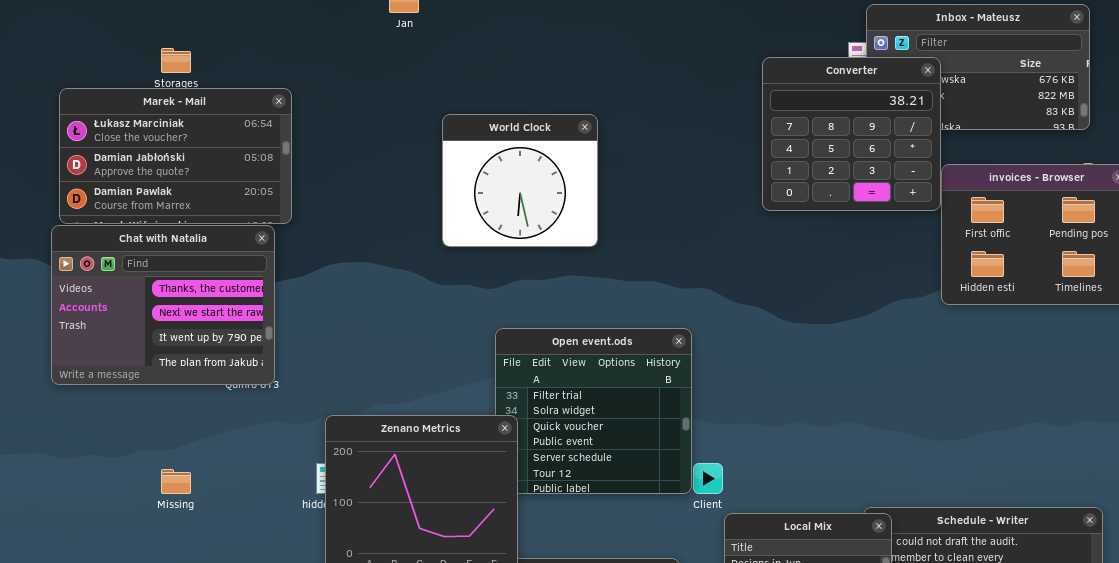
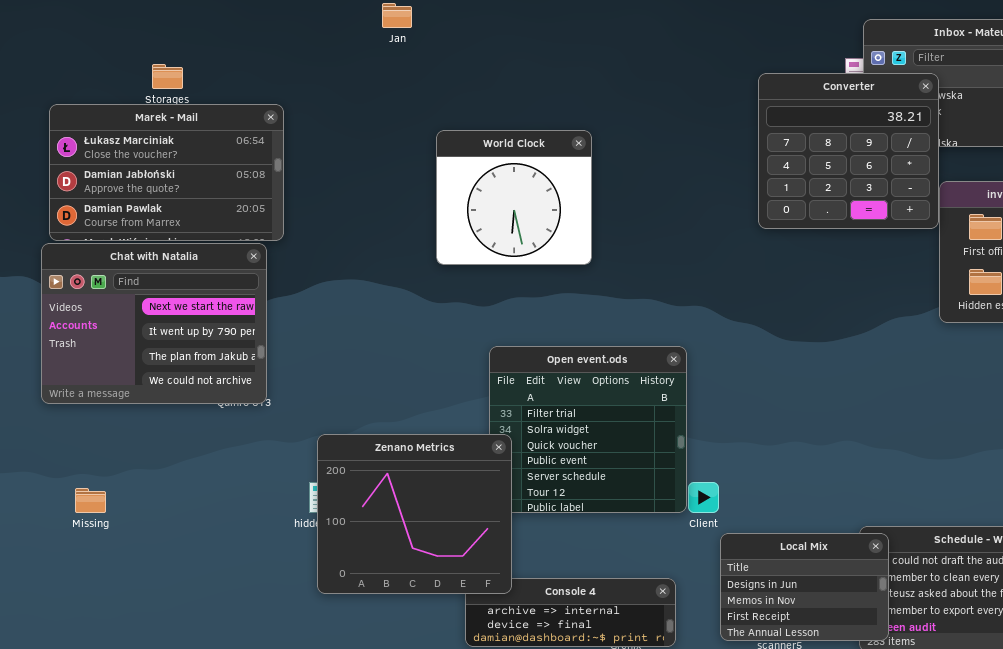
Chat with Natalia: [51,225,275,385] -> [41,243,267,404], scrolled down 1 row
Missing: [161,469,191,494] -> [75,488,106,513], moved

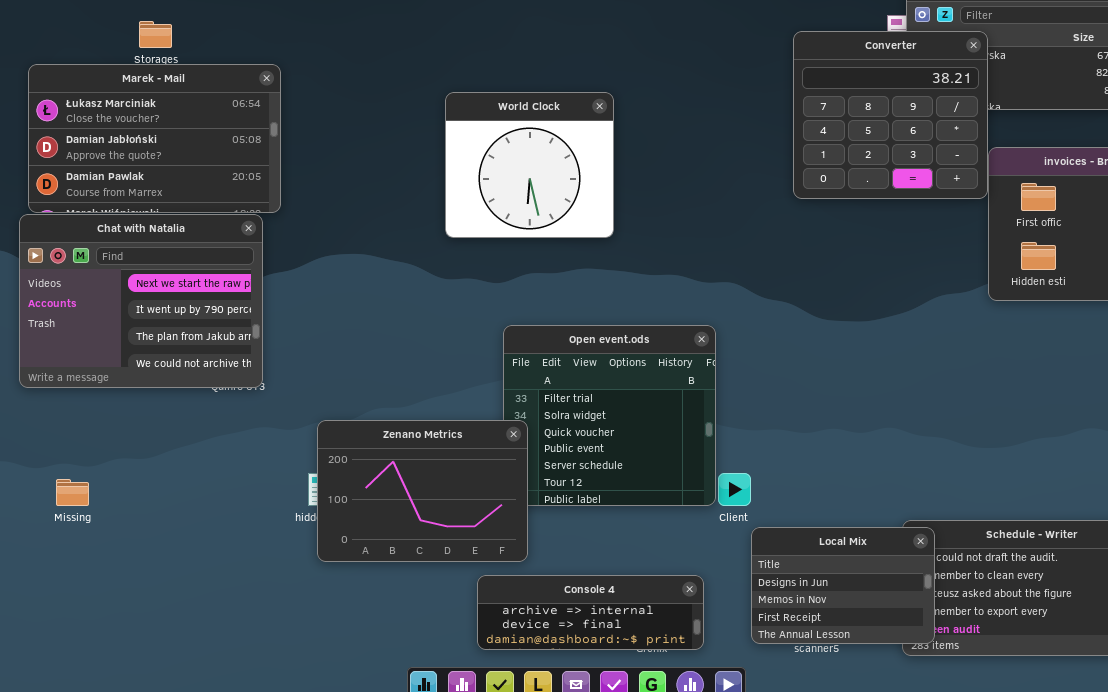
Zenano Metrics: [317,434,512,594] -> [317,420,528,562], resized

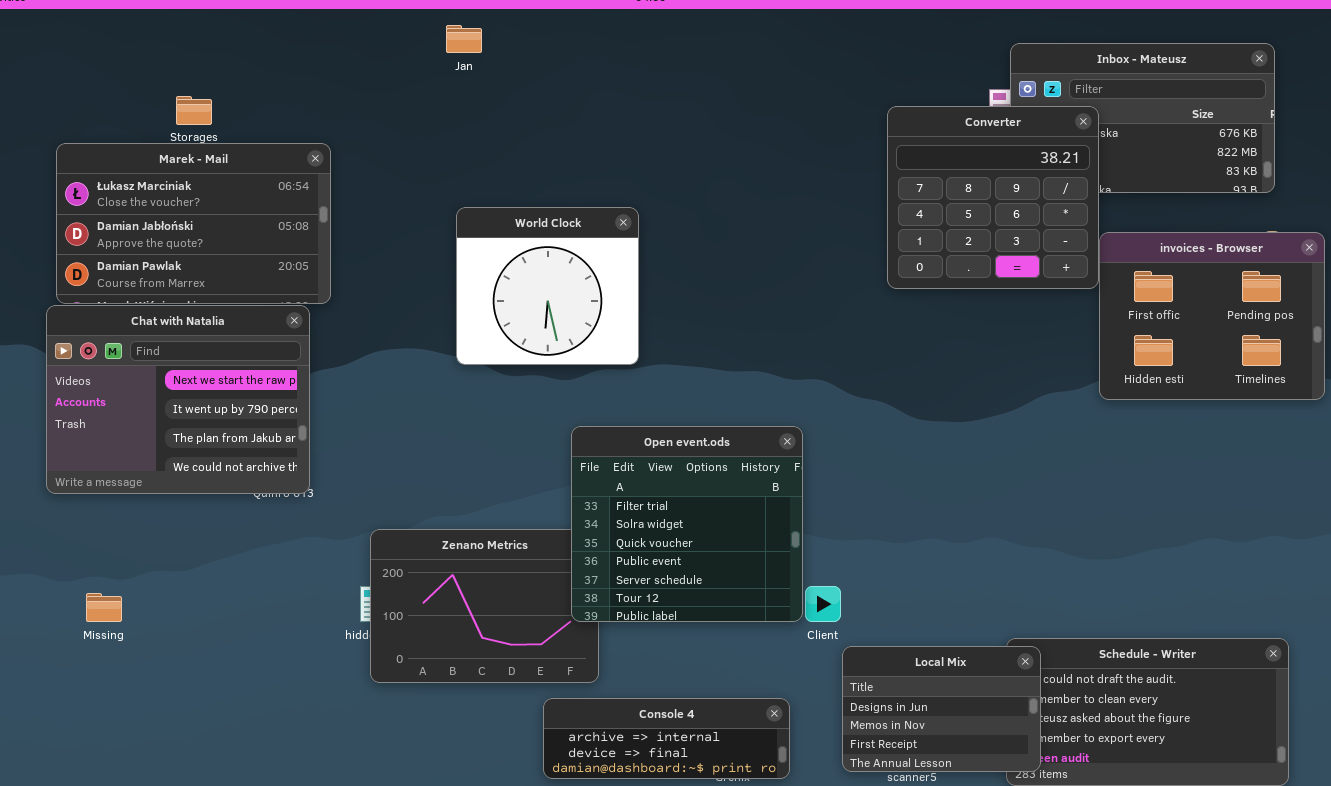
World Clock: [445,92,614,238] -> [456,207,639,365], moved
Open event.ods: [503,325,716,506] -> [571,426,803,622], raised

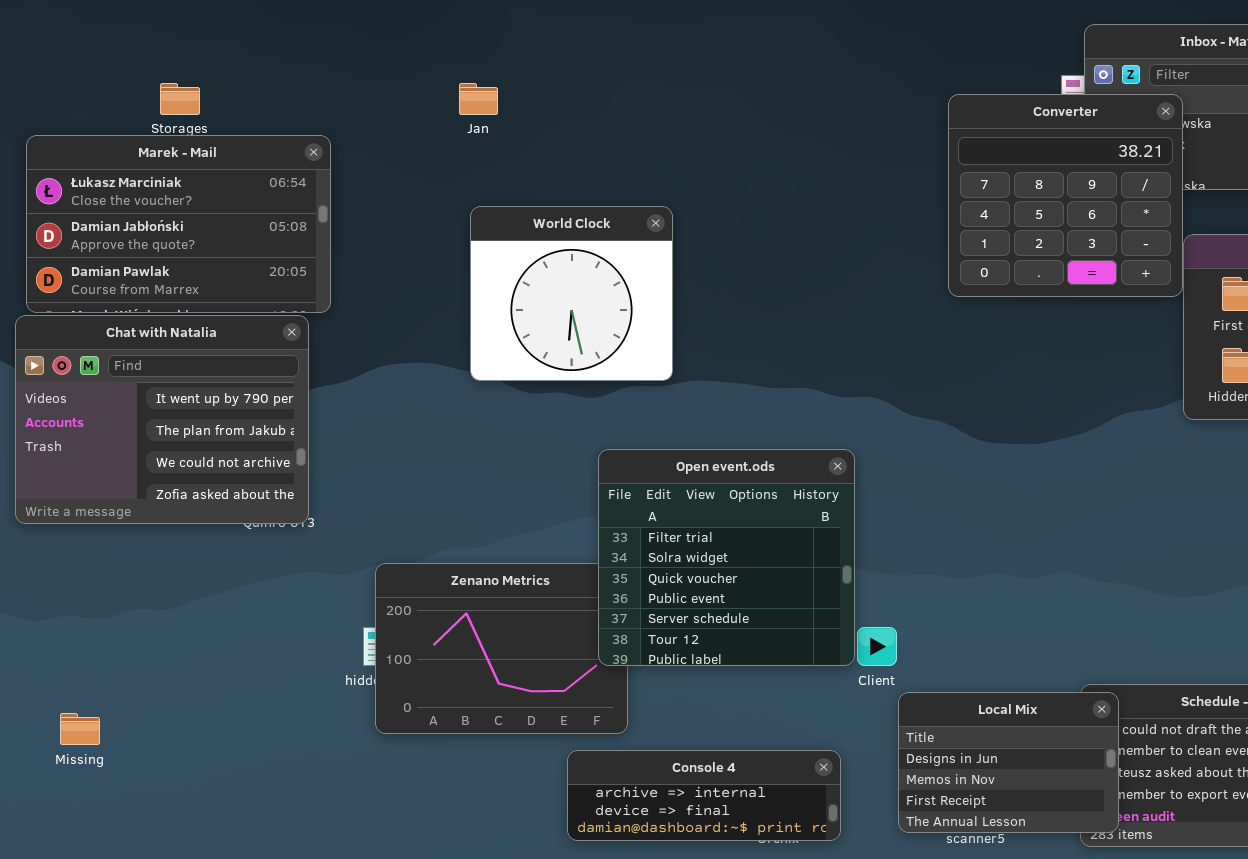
Jan: [446,25,482,53] -> [459,83,498,115], moved
Chat with Natalia: [46,305,310,494] -> [15,315,309,524], scrolled down 1 row
Missing: [86,593,122,622] -> [60,713,100,745], moved

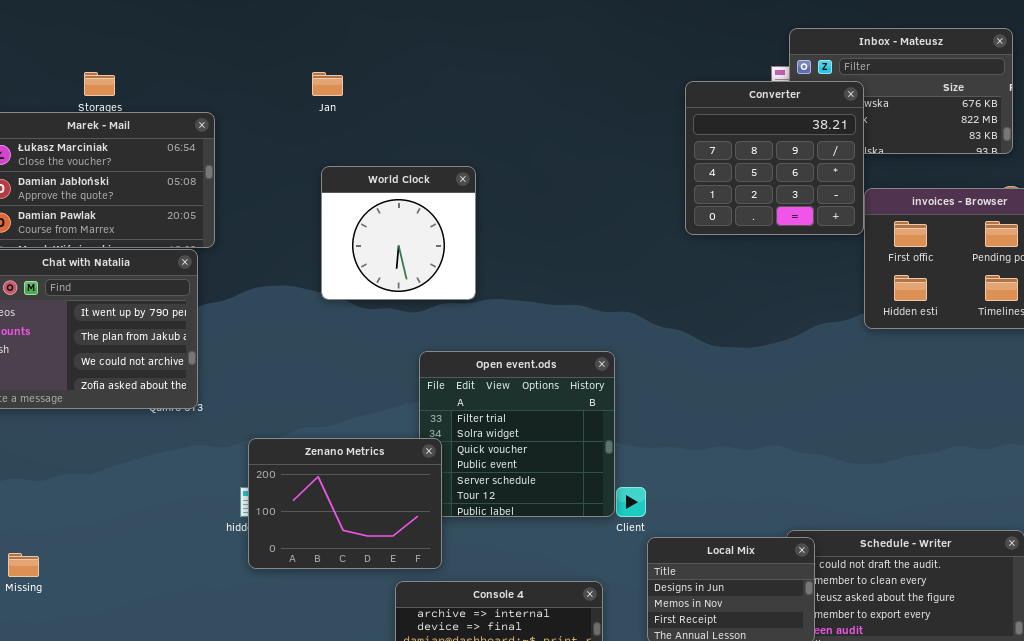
Zenano Metrics: [375,563,628,734] -> [248,438,442,569], raised

